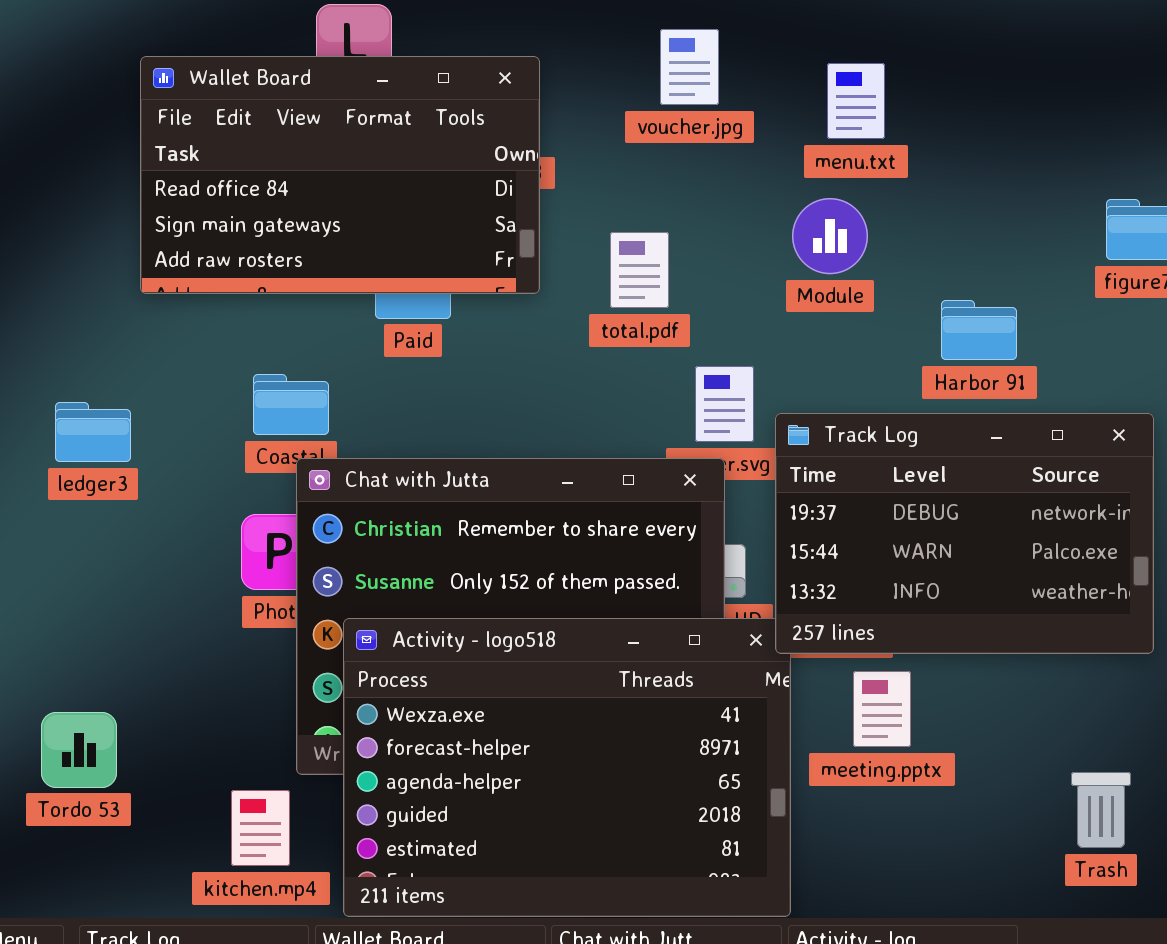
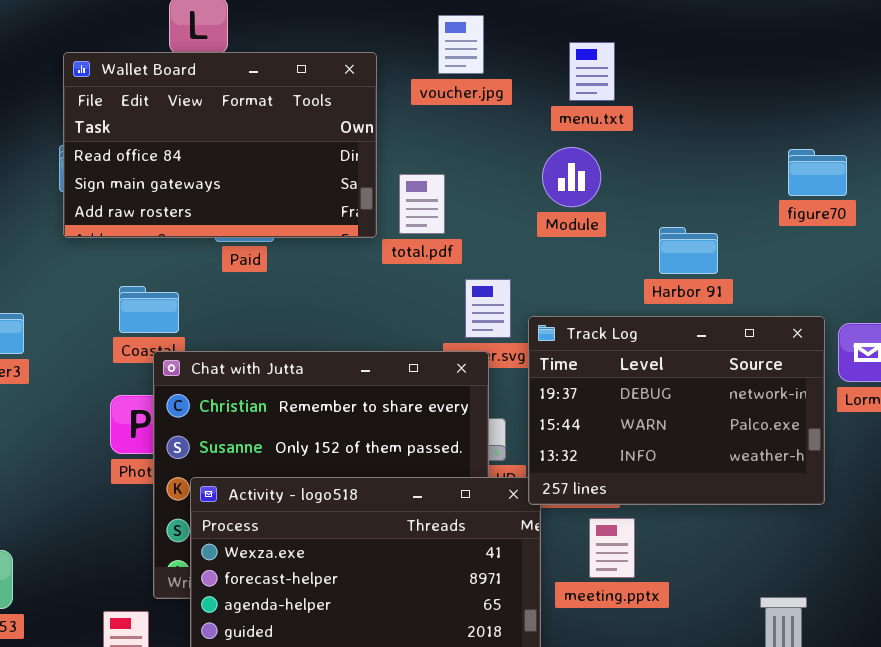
Wallet Board: [140,56,540,294] -> [63,52,377,238], moved

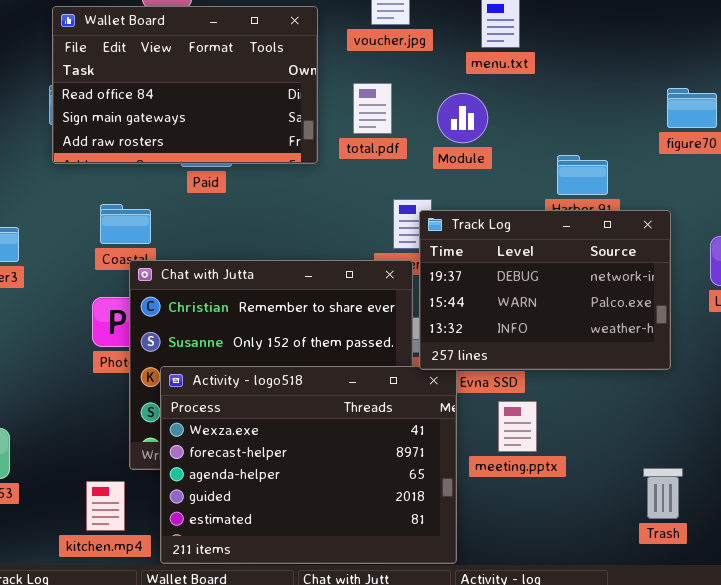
Module: [542,147,601,207] -> [437,93,488,143], moved
total.pdf: [399,174,445,234] -> [353,83,392,134], moved
Track Log: [528,316,825,505] -> [419,210,671,370], moved

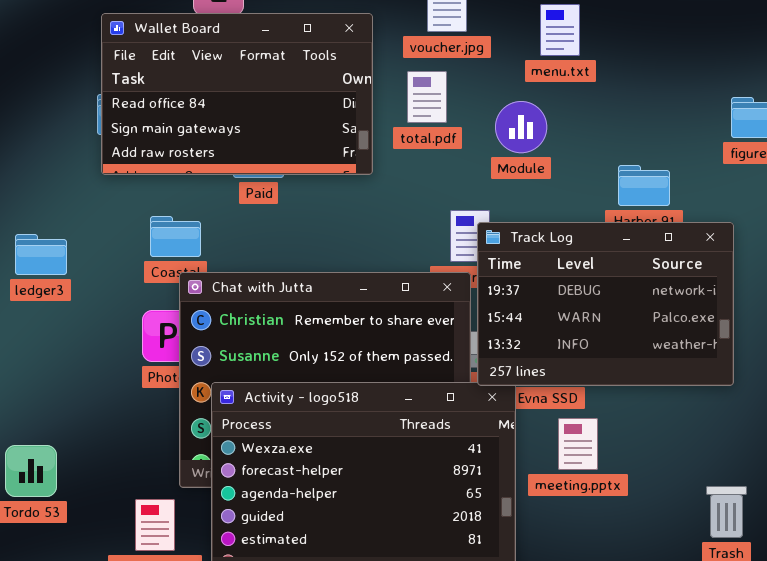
total.pdf: [353,83,392,134] -> [407,71,447,123], moved

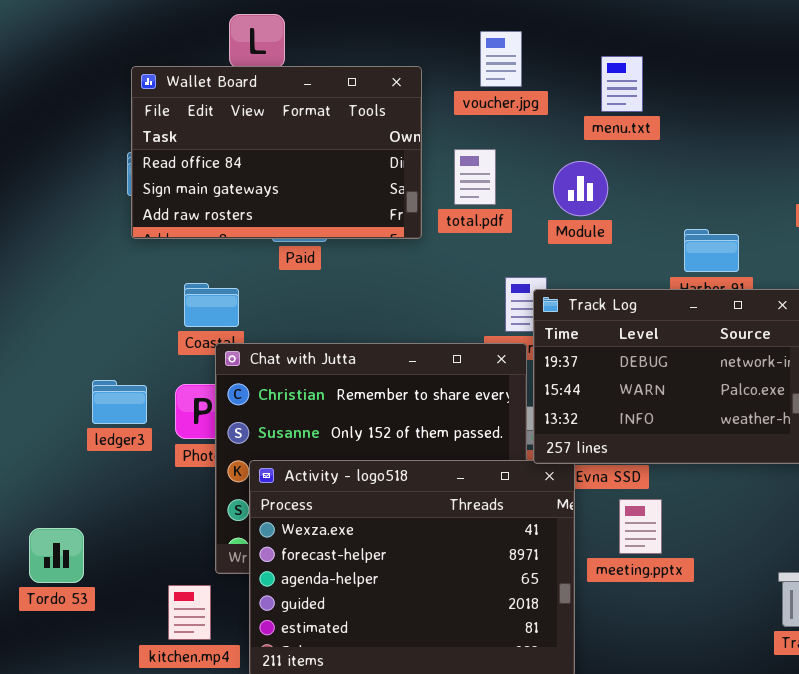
total.pdf: [407,71,447,123] -> [454,149,496,205], moved
ledger3: [15,234,67,275] -> [92,380,147,424], moved

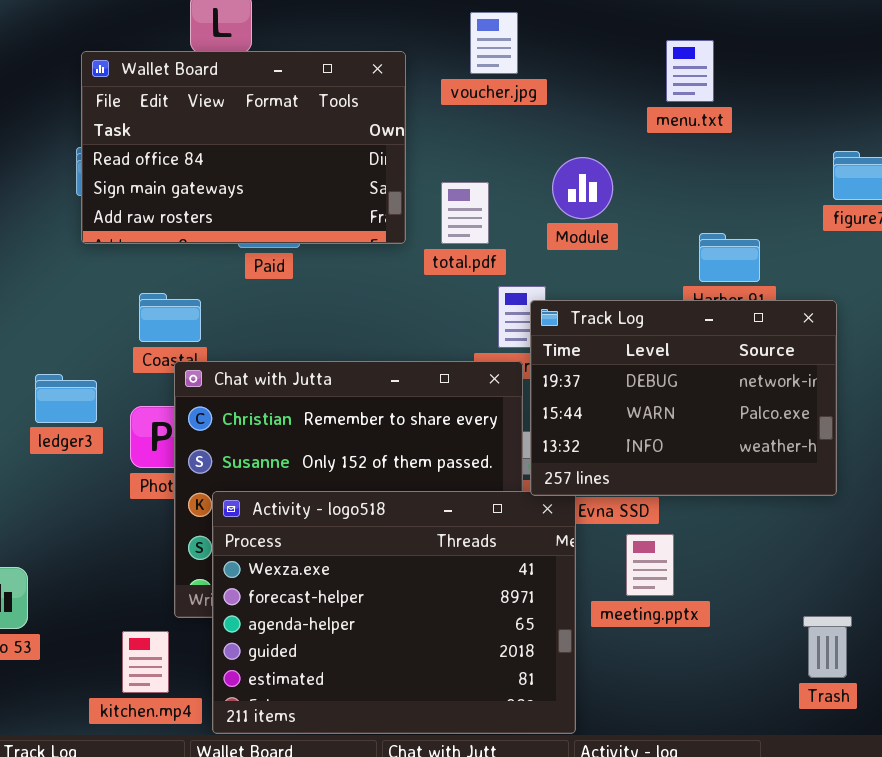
menu.txt: [601,56,643,112] -> [666,40,714,102], moved
total.pdf: [454,149,496,205] -> [441,182,489,244], moved
ledger3: [92,380,147,424] -> [35,374,97,423], moved

